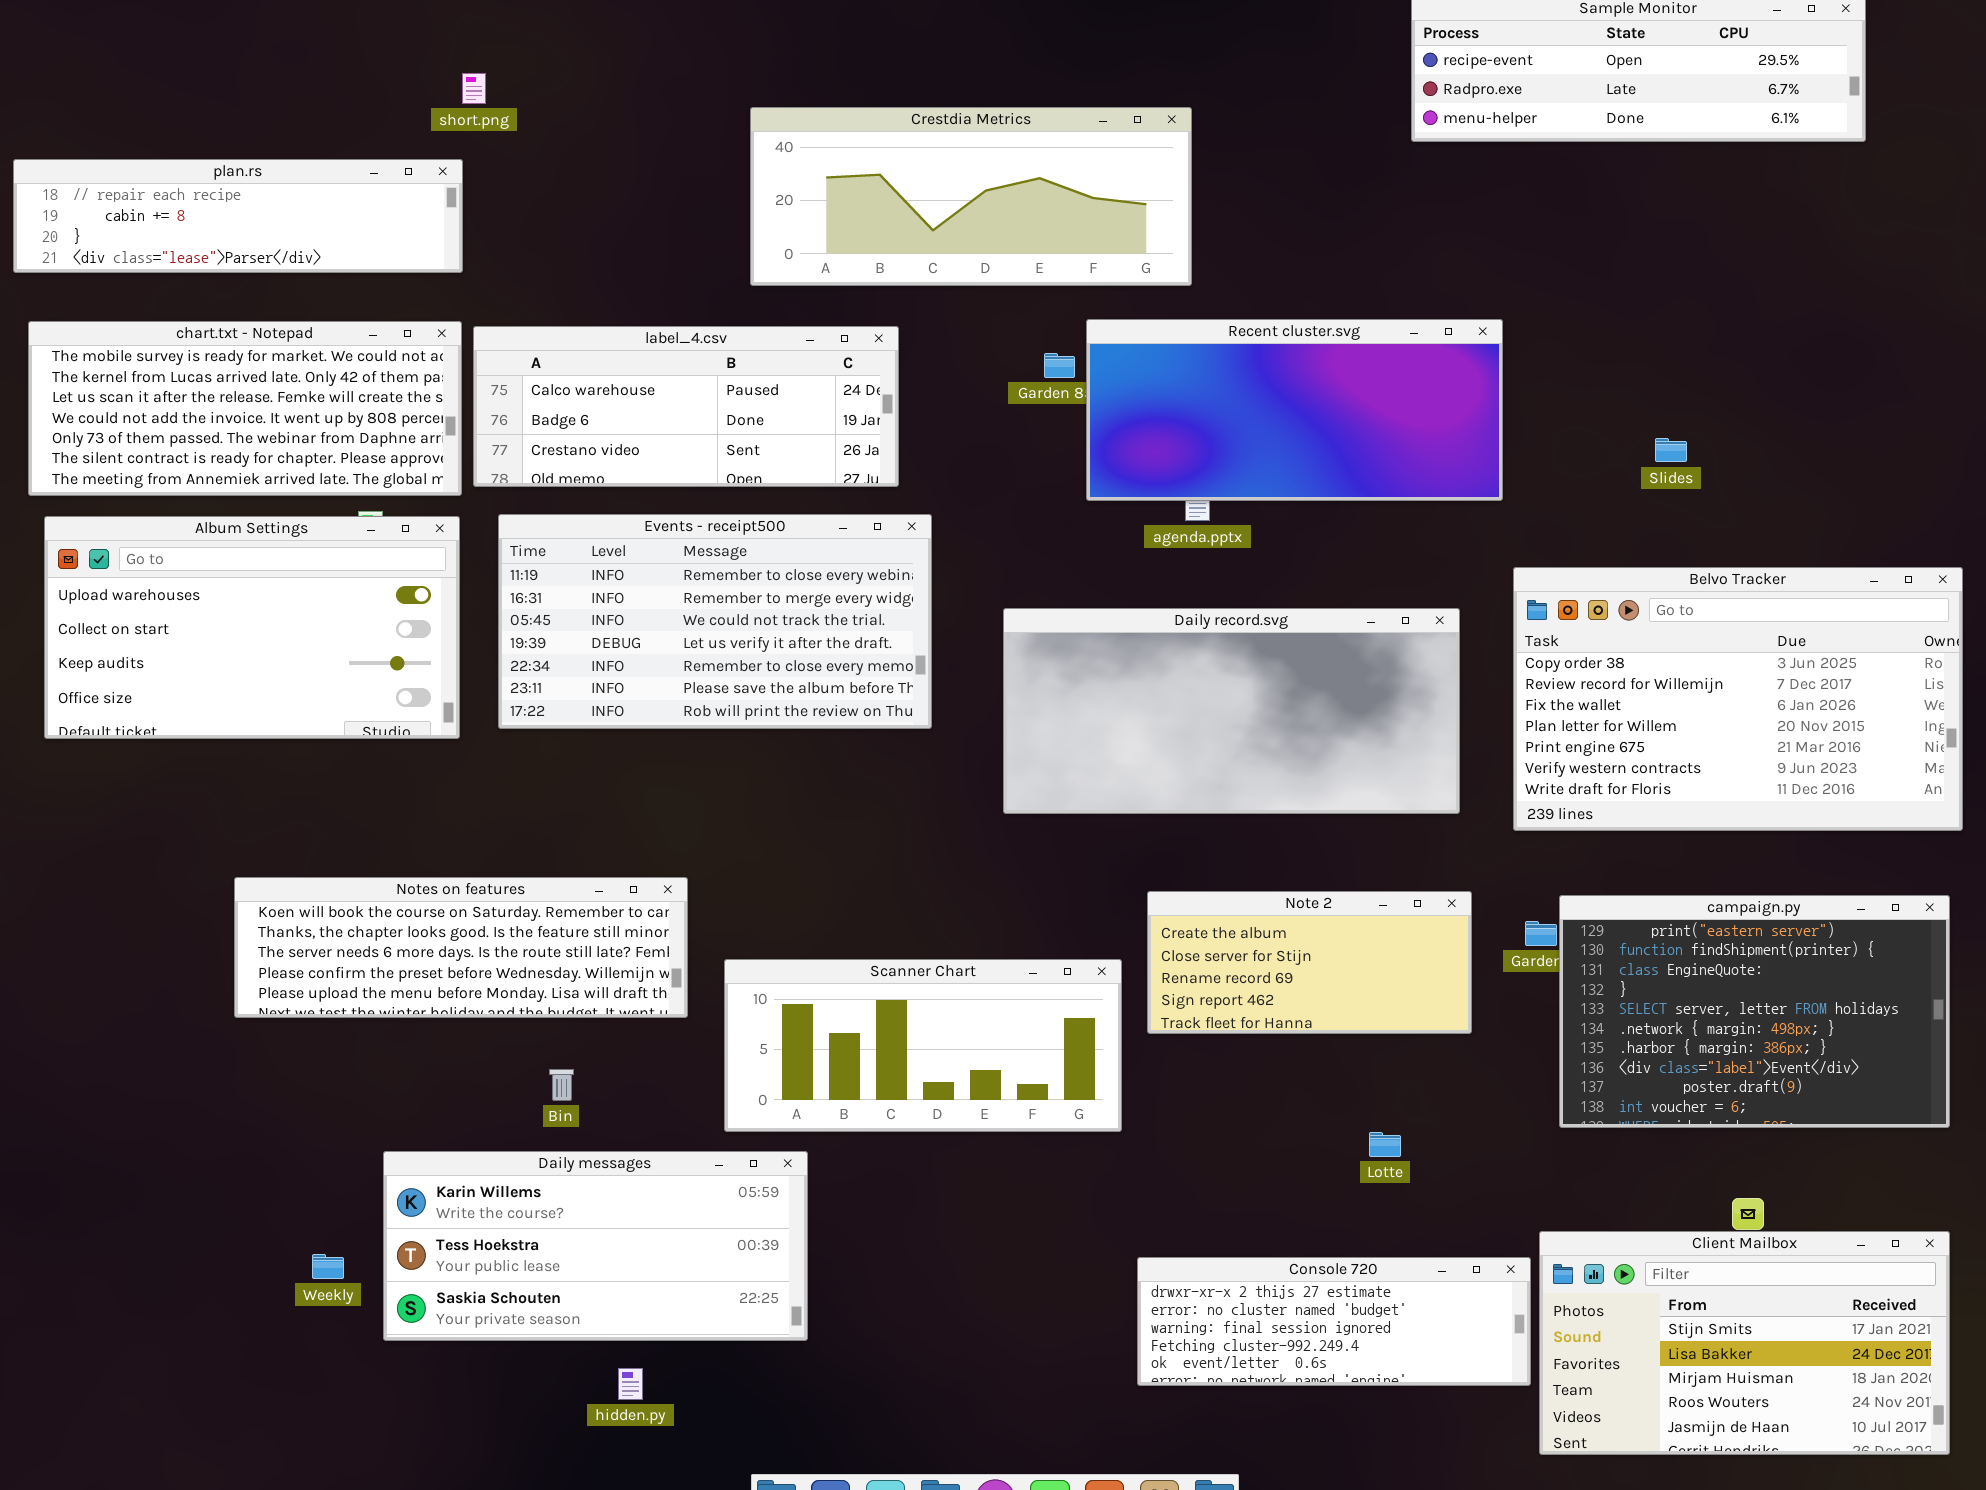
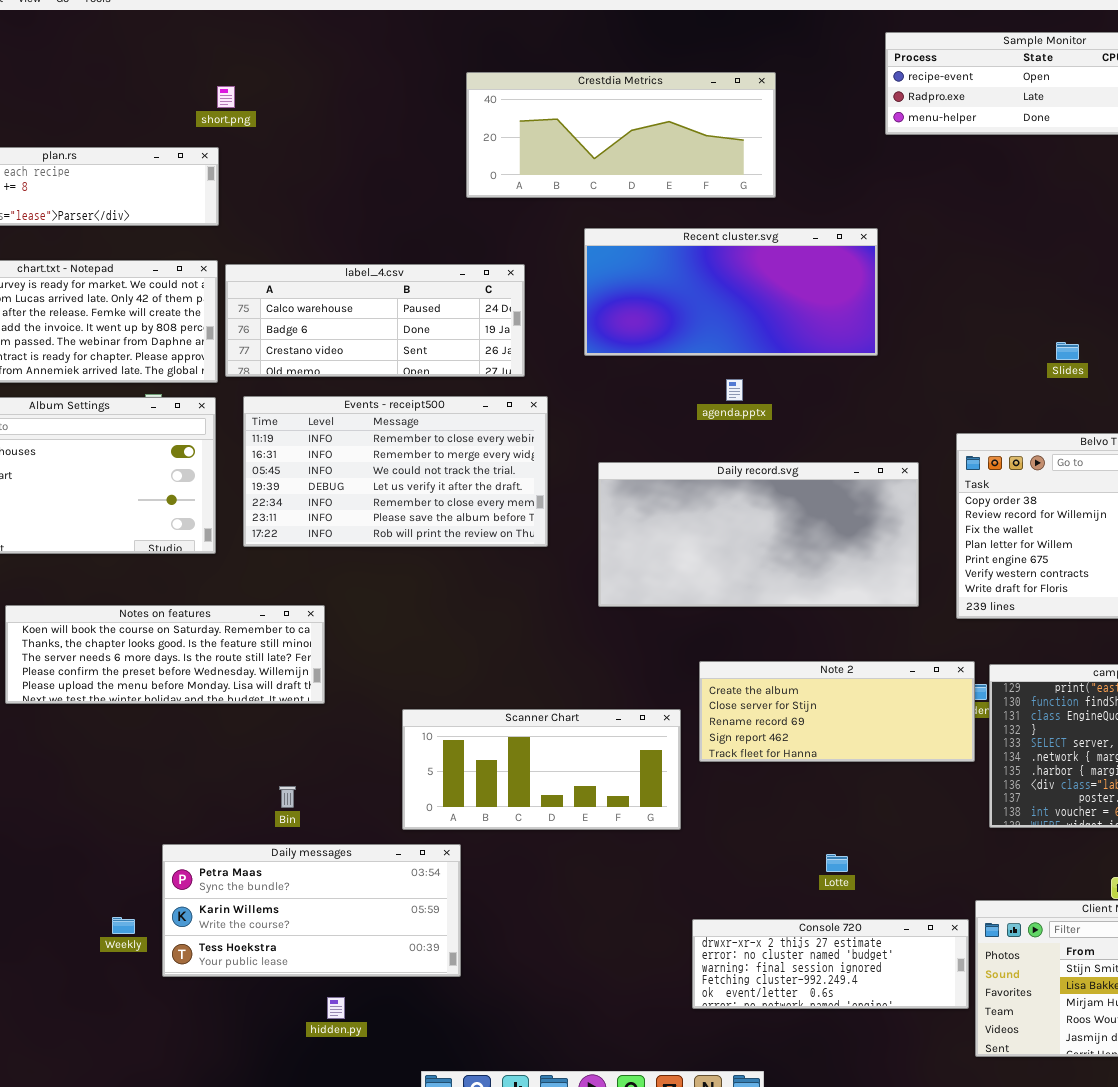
Crestdia Metrics: [750,107,1192,286] -> [466,72,776,198], moved
Recent cluster.svg: [1086,319,1503,501] -> [584,228,878,356], moved
Notes on features: [234,877,688,1018] -> [5,605,325,704], moved
Note 2: [1147,891,1472,1034] -> [699,661,975,762], resized
Lotte: [1369,1132,1401,1157] -> [826,854,848,872], moved
Daily messages: [383,1151,808,1341] -> [162,844,461,977], scrolled up 1 row

